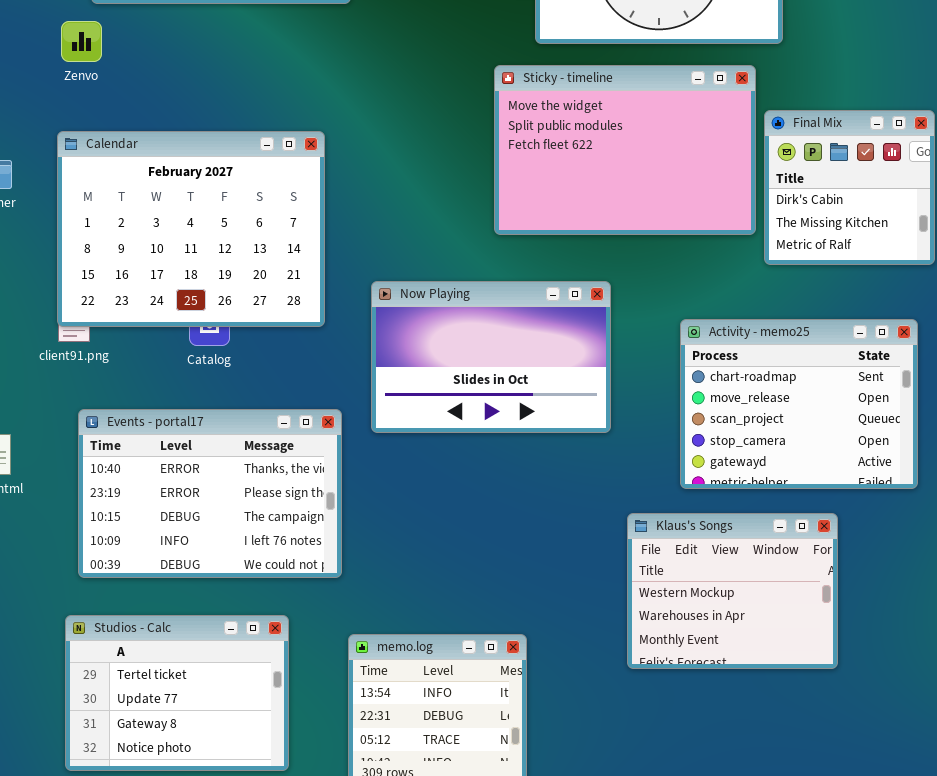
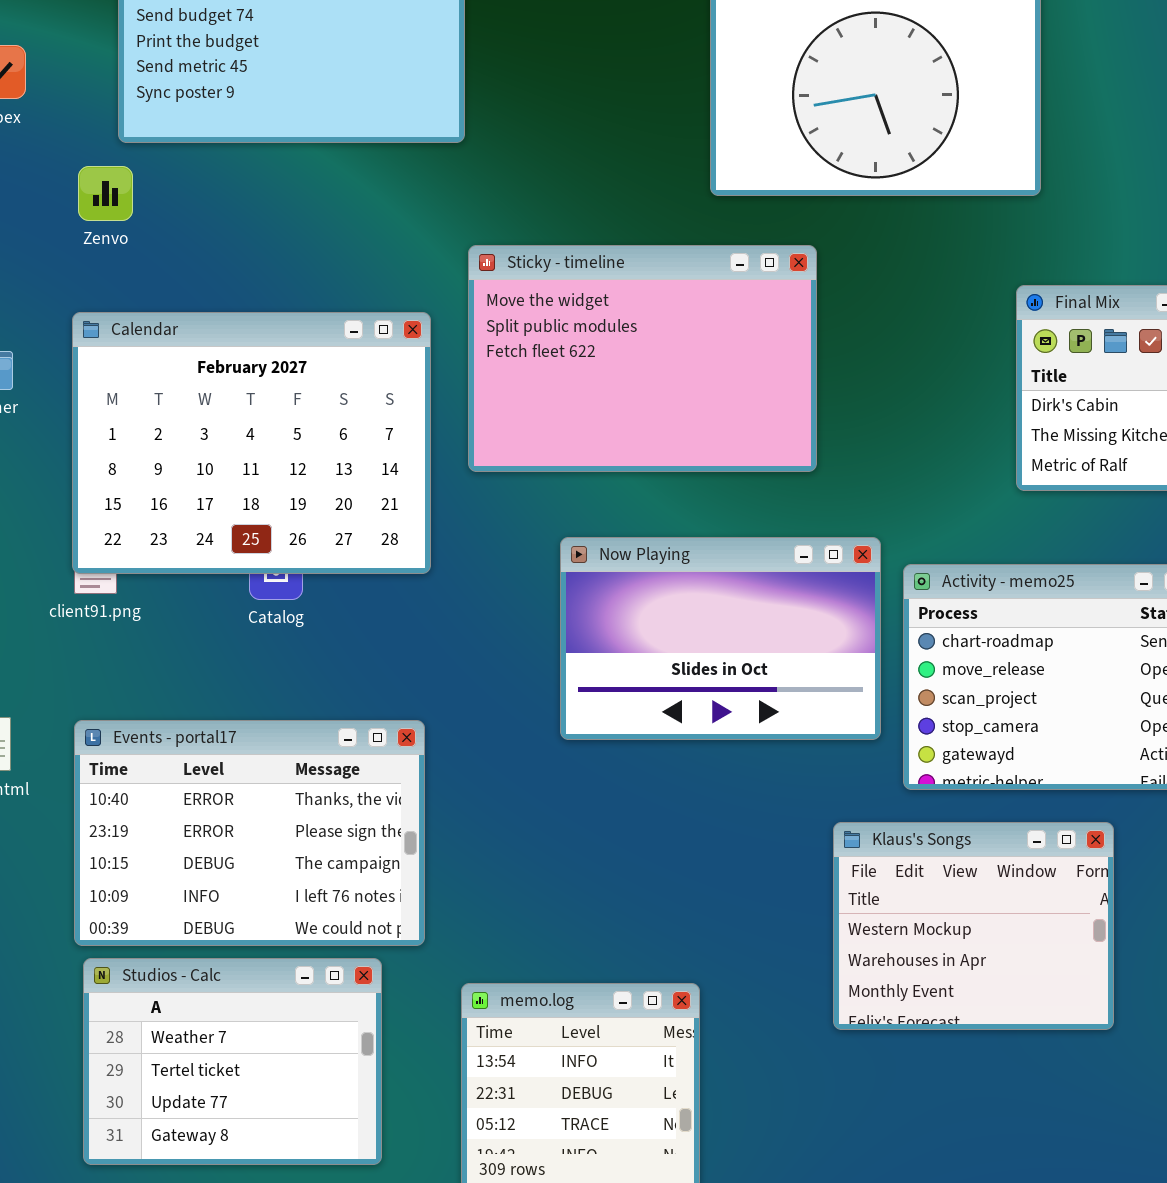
Sticky - timeline: [494,65,756,235] -> [468,245,817,472], moved
Now Playing: [371,281,611,433] -> [560,537,881,740], moved
Events - portal17: [78,409,342,578] -> [74,720,425,946], moved
Studios - Calc: [65,615,289,771] -> [83,958,382,1165], scrolled up 1 row

